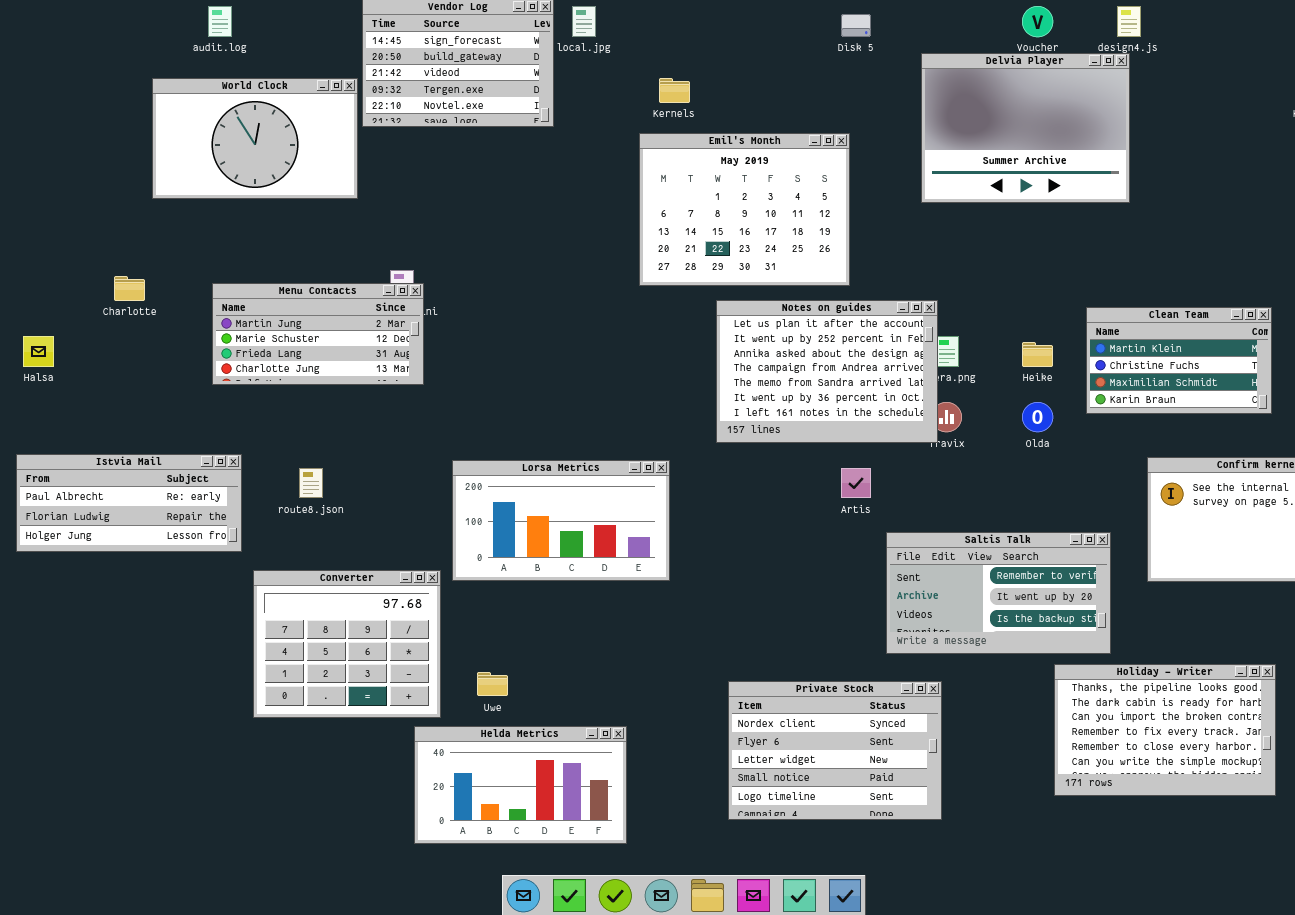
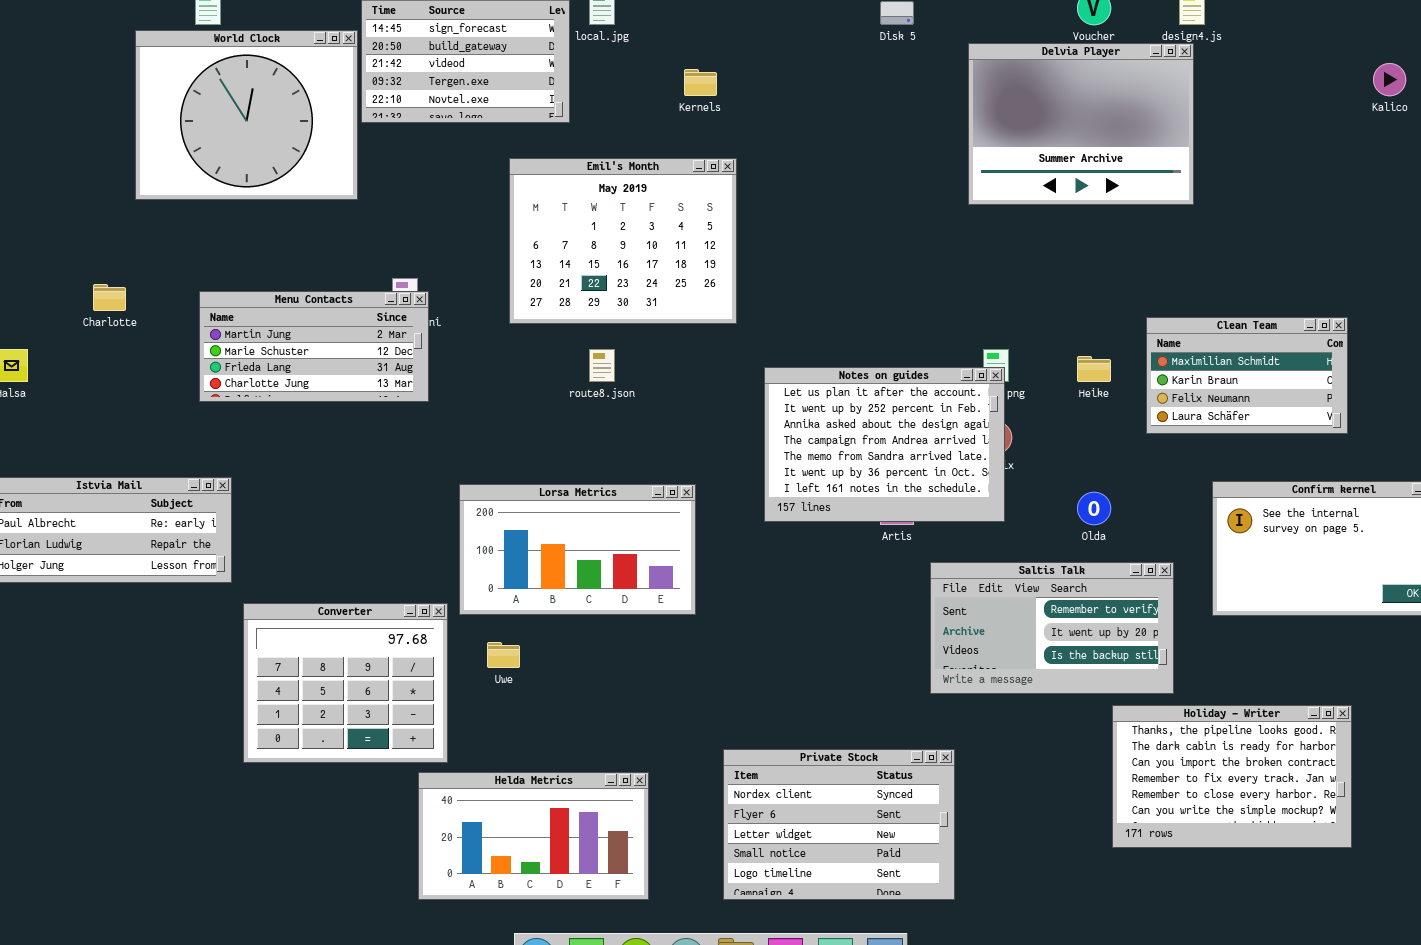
World Clock: [152,78,358,199] -> [135,30,358,200], resized
Emil's Month: [639,133,850,286] -> [509,158,737,324], moved
Notes on guides: [716,300,938,443] -> [764,367,1005,522], moved
Clean Team: [1086,307,1272,414] -> [1146,317,1348,434], scrolled down 2 rows
Olda: [1022,402,1053,432] -> [1077,492,1111,525], moved
route8.json: [299,468,323,498] -> [589,349,615,382], moved
Uwe: [477,672,508,696] -> [487,642,520,668], moved
Private Stock: [728,681,942,820] -> [723,749,955,900], moved

